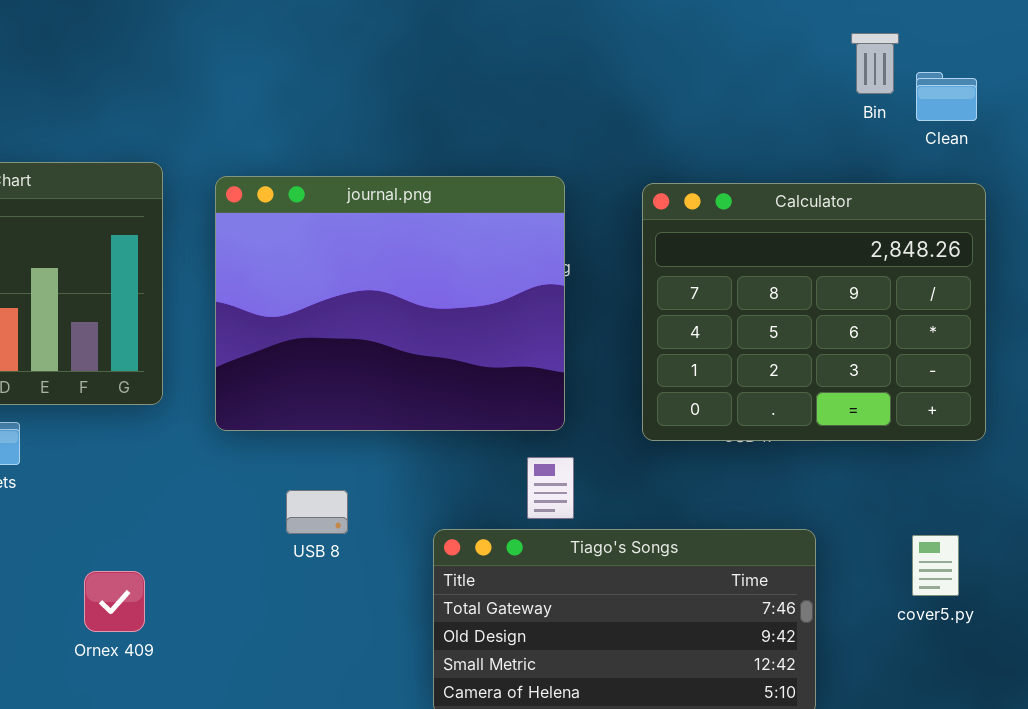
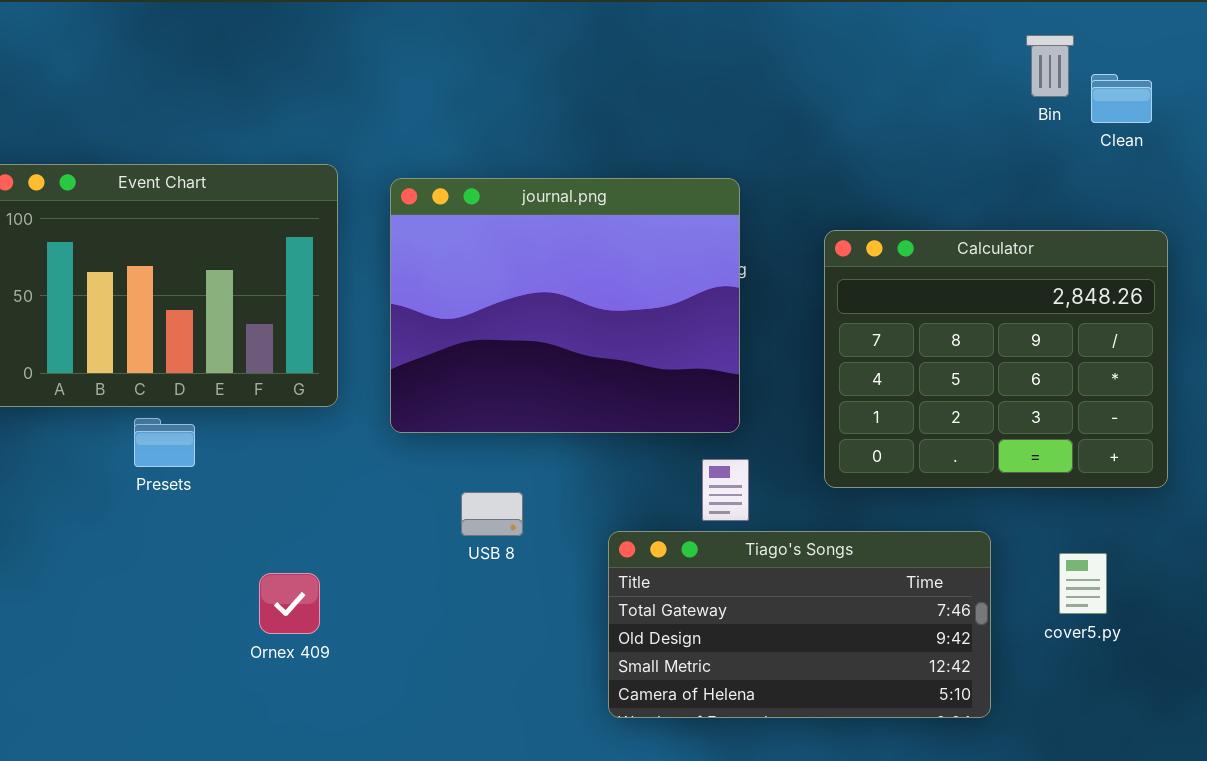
Calculator: [642,183,986,441] -> [824,230,1168,488], moved
cover5.py: [912,535,959,596] -> [1059,553,1107,614], moved

